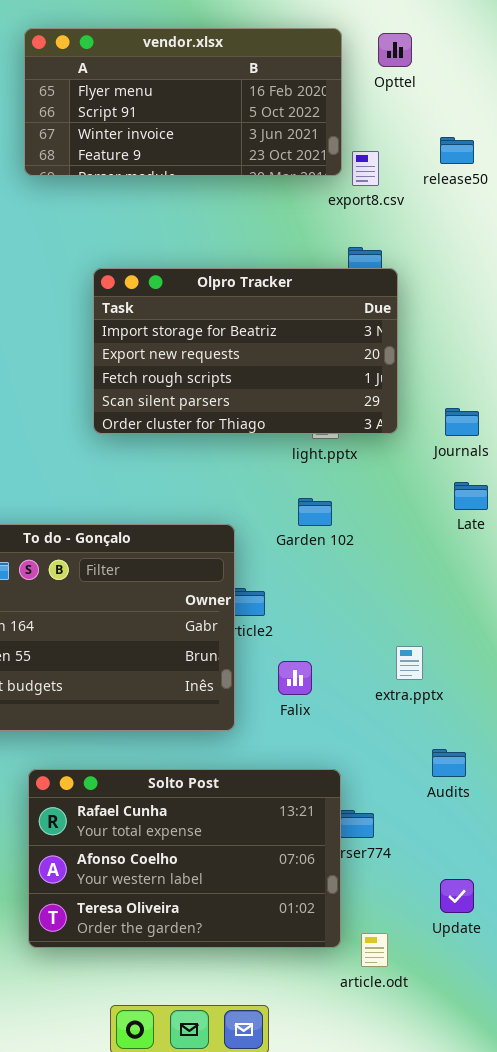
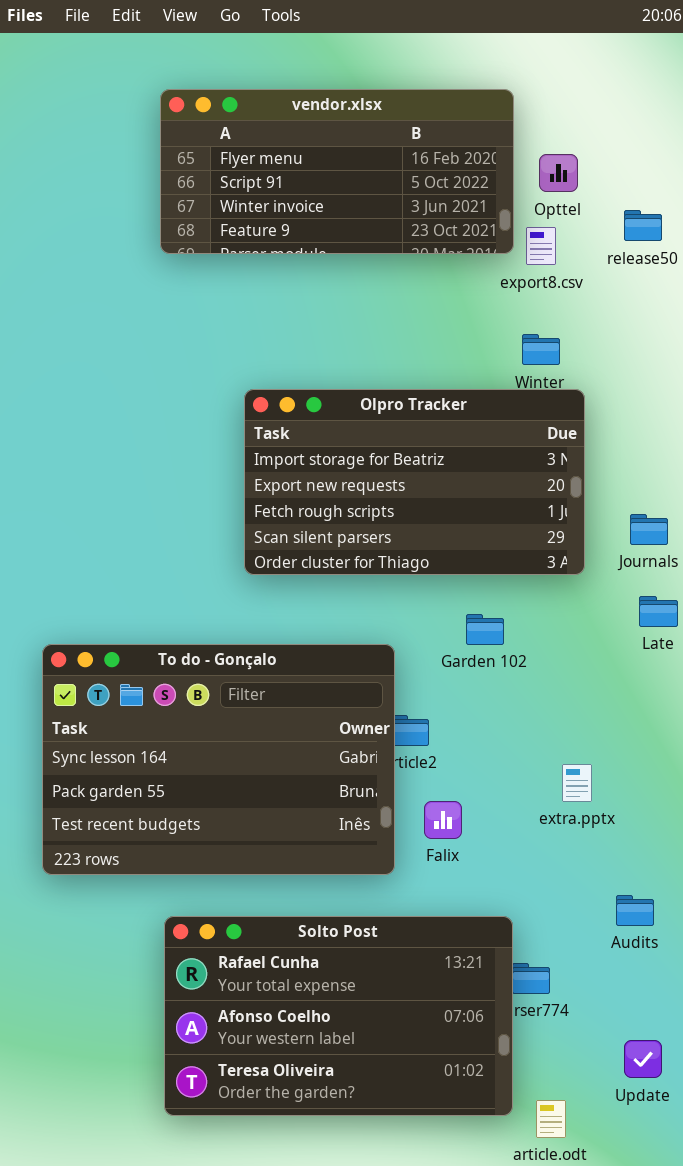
Opttel: [378,33,412,67] -> [539,154,578,192], moved
Olpro Tracker: [93,268,398,434] -> [244,389,585,575], moved
extra.pptx: [396,646,423,680] -> [562,764,592,802], moved
Falix: [278,661,312,695] -> [424,801,462,839], moved

